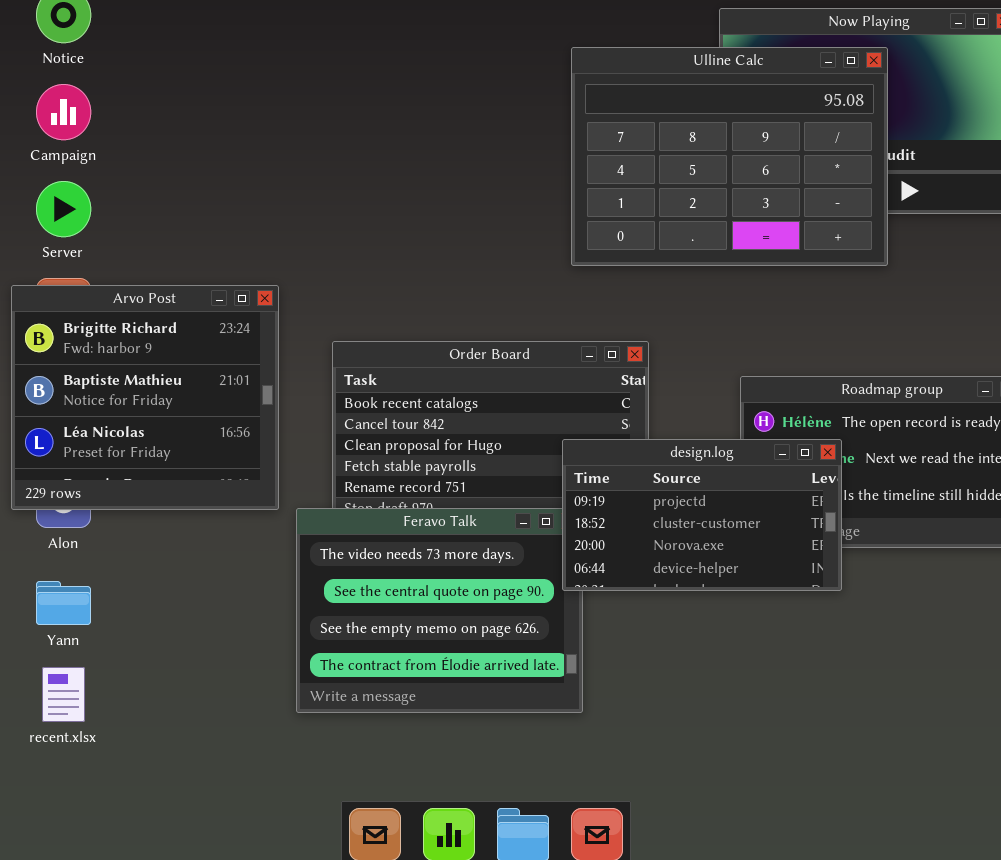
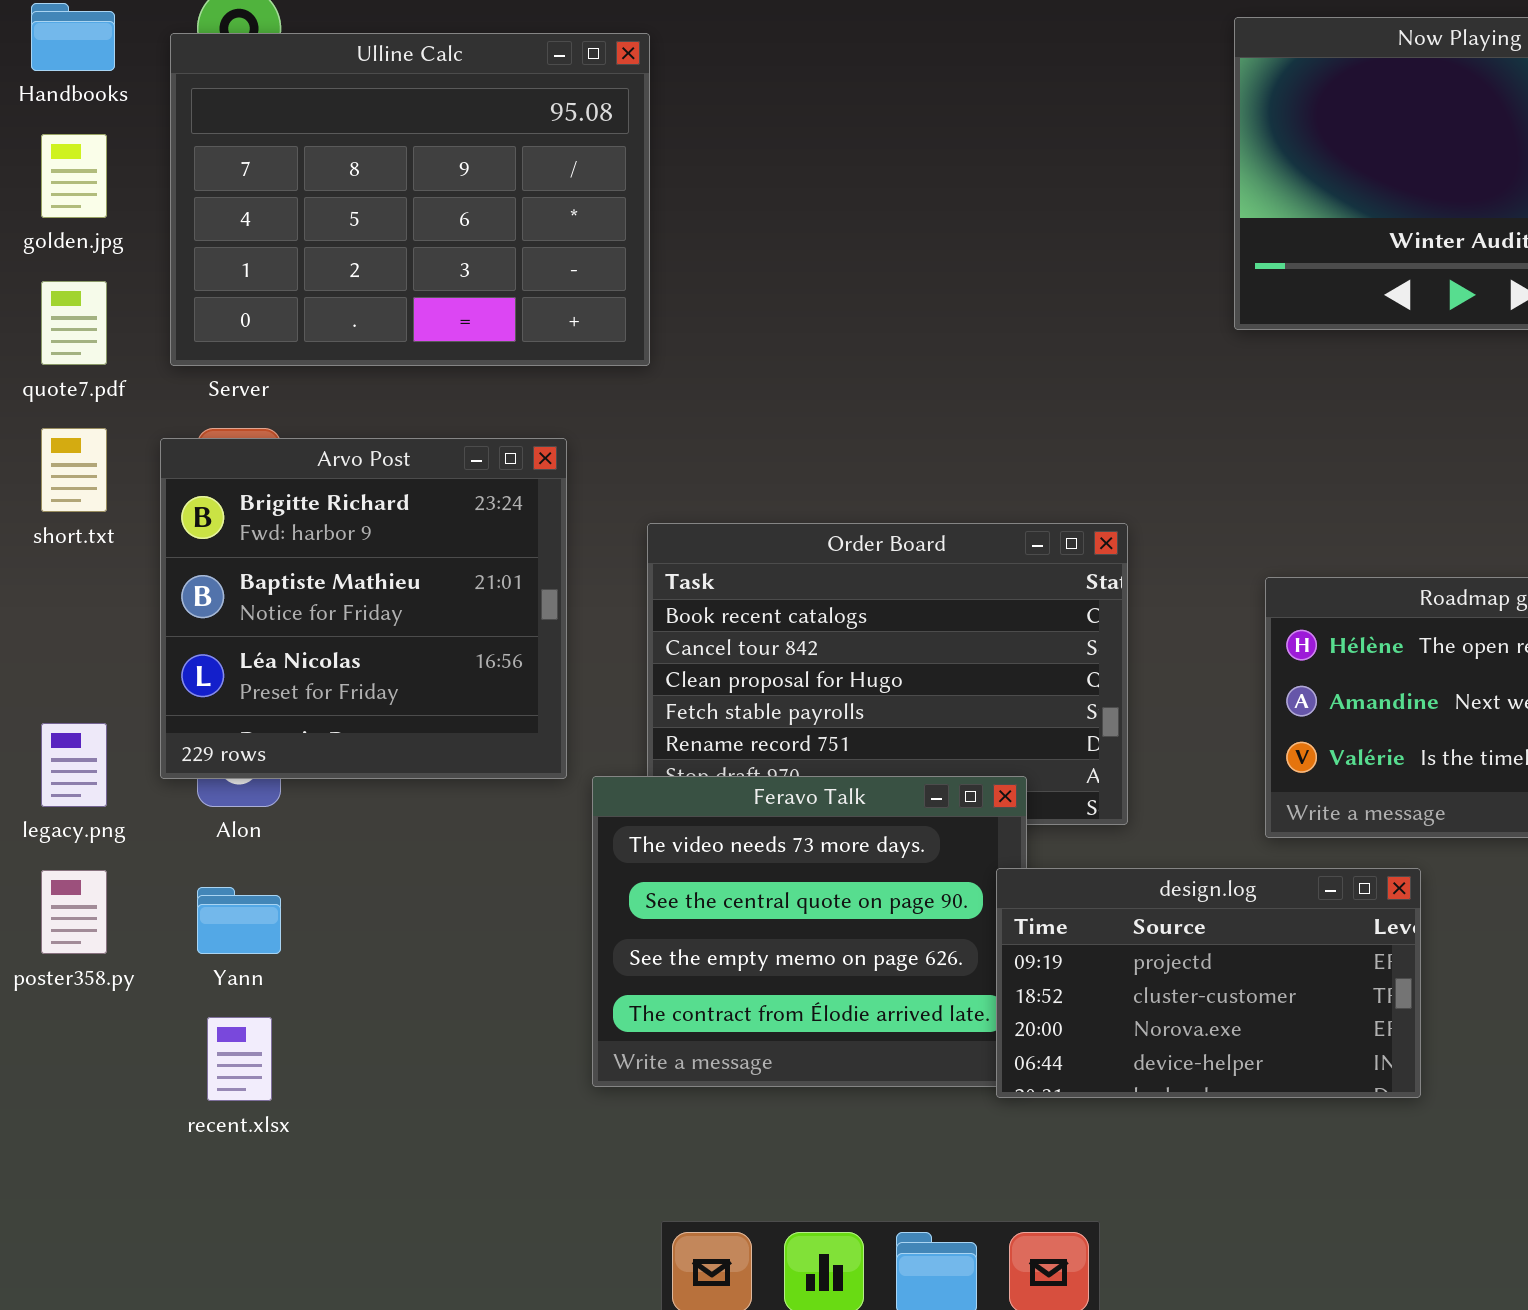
Ulline Calc: [571,47,888,266] -> [170,33,650,366], moved
design.log: [562,439,842,591] -> [996,868,1421,1098], moved

